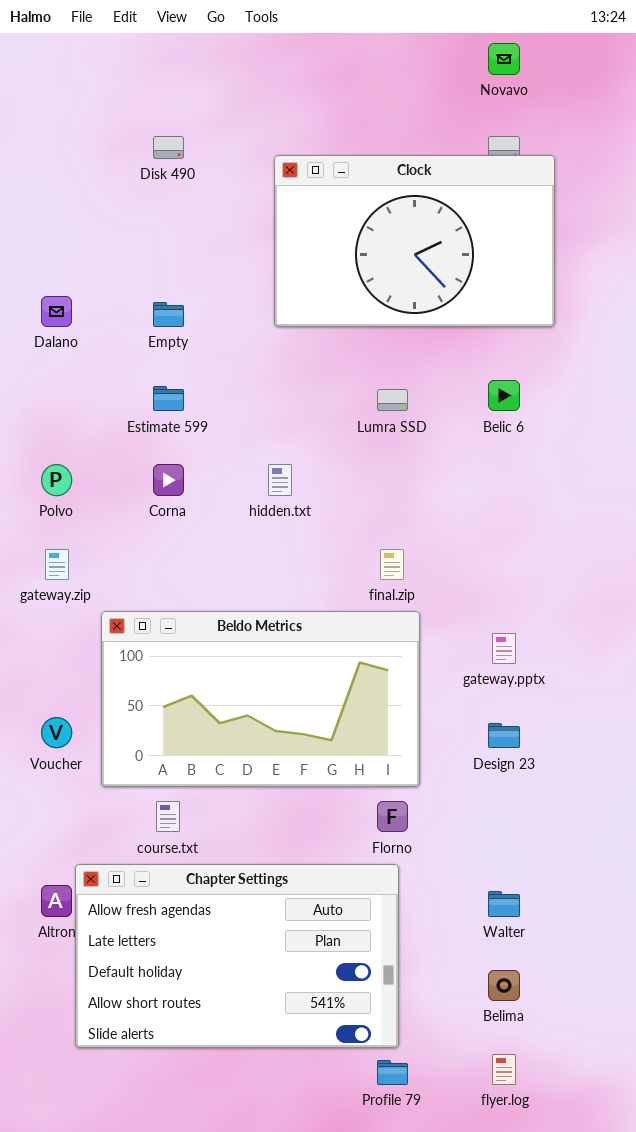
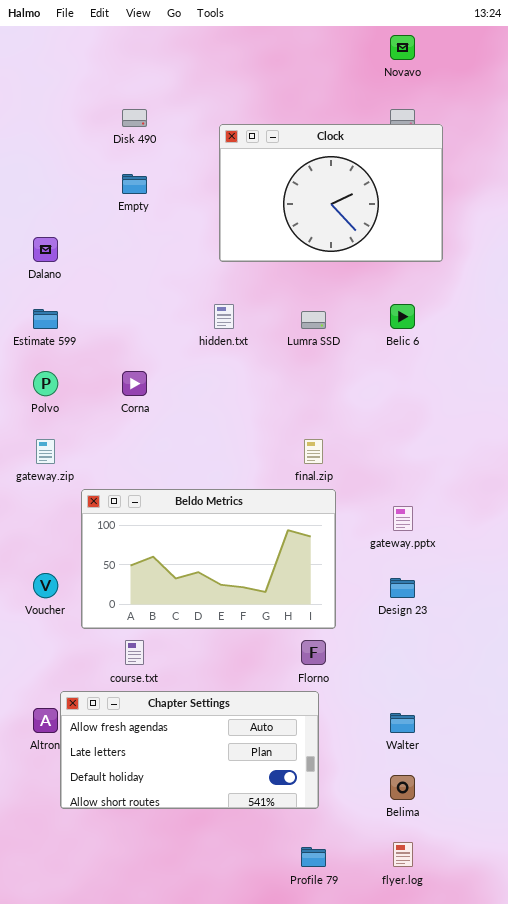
Empty: [153,302,184,327] -> [122,174,147,194], moved
Estimate 599: [153,386,184,411] -> [33,309,58,329], moved
hidden.txt: [268,464,292,496] -> [214,304,234,329], moved
Chapter Settings: [75,864,399,1048] -> [60,691,319,809], resized

